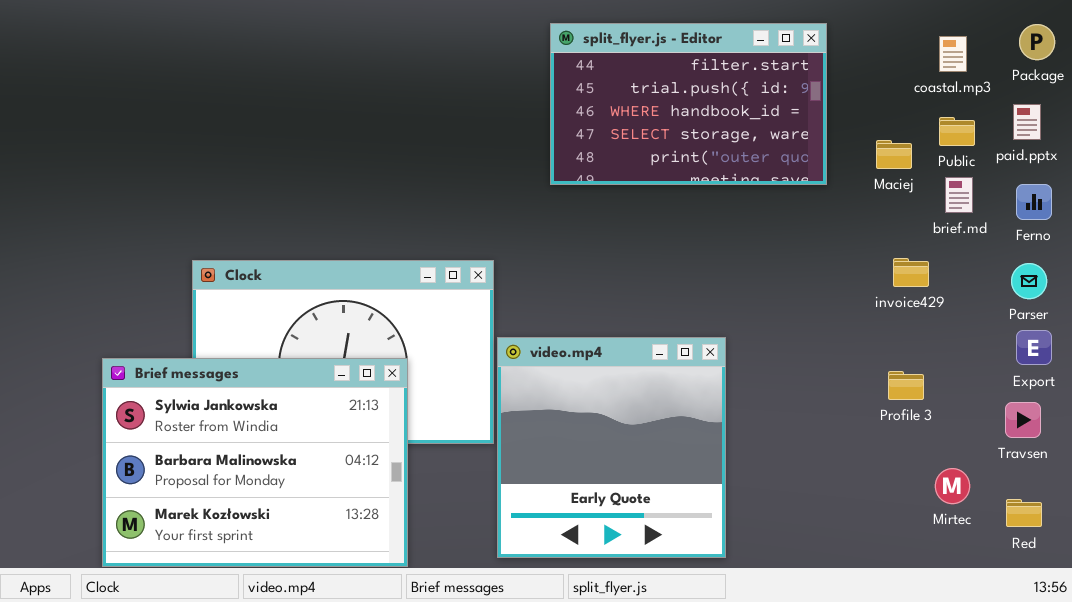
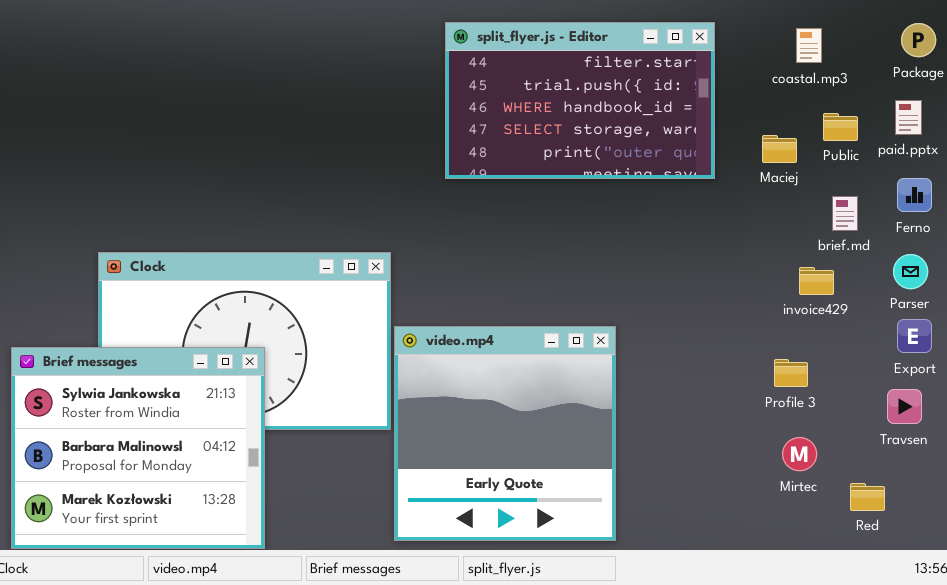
coastal.mp3: [939,36,967,72] -> [796,28,822,63], moved
brief.md: [945,177,973,213] -> [832,196,858,231], moved
invoice429: [893,258,929,287] -> [799,267,834,295], moved
Brief messages: [102,358,408,567] -> [11,347,265,549], resized
Mirtec: [935,468,970,504] -> [782,437,817,471], moved
Red: [1006,499,1042,527] -> [850,483,885,511], moved

